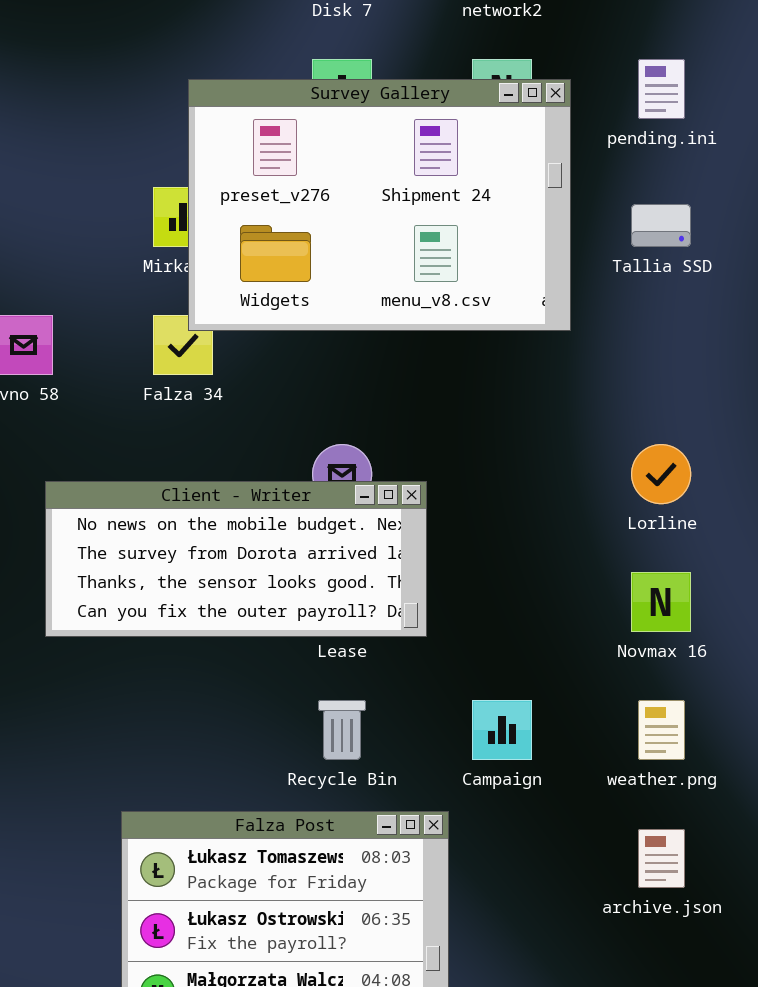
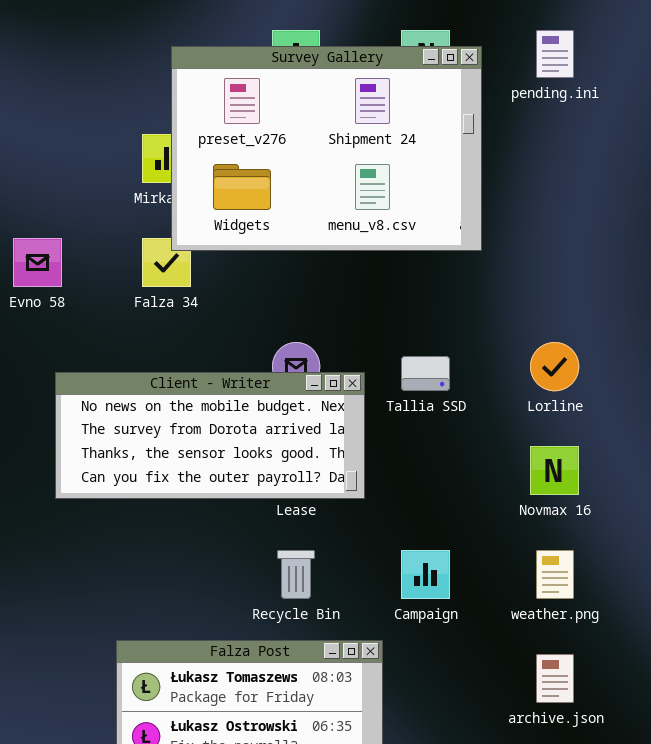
Tallia SSD: [631,204,691,247] -> [401,356,450,391], moved

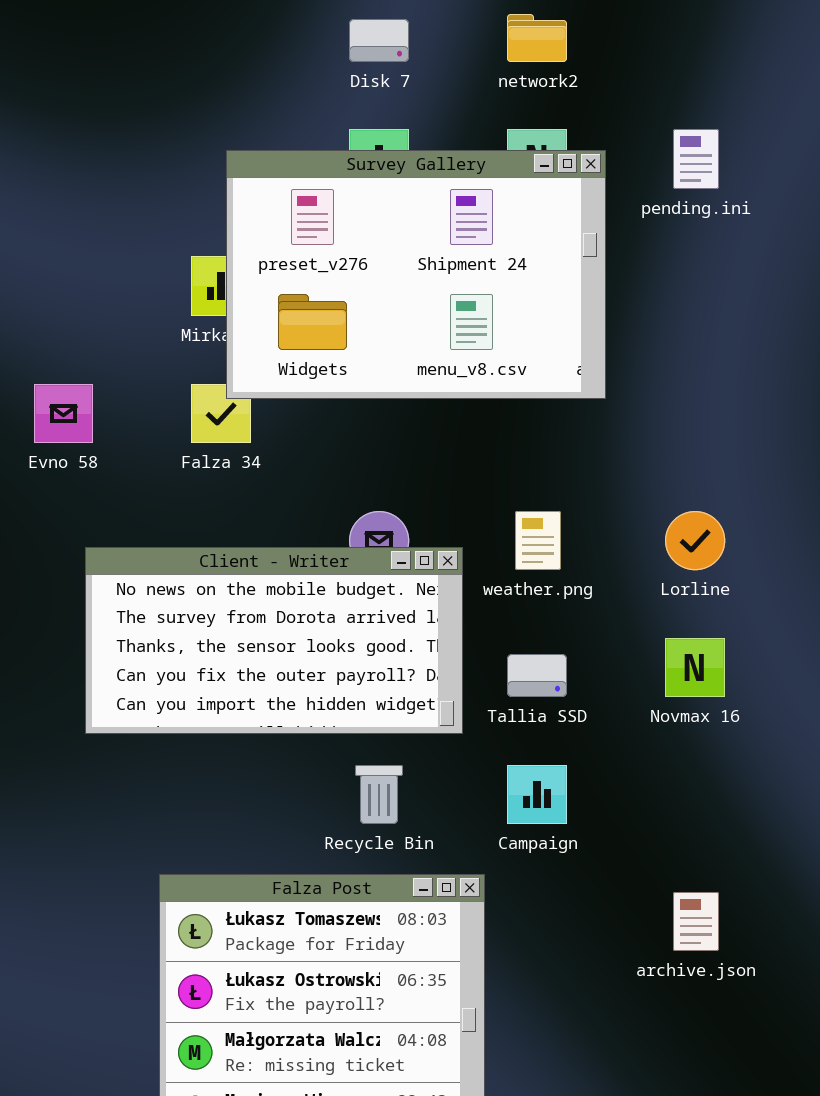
Tallia SSD: [401,356,450,391] -> [507,654,567,697], moved
Client - Writer: [55,372,365,499] -> [85,547,463,734], resized
weather.png: [536,550,574,599] -> [515,511,561,570], moved

